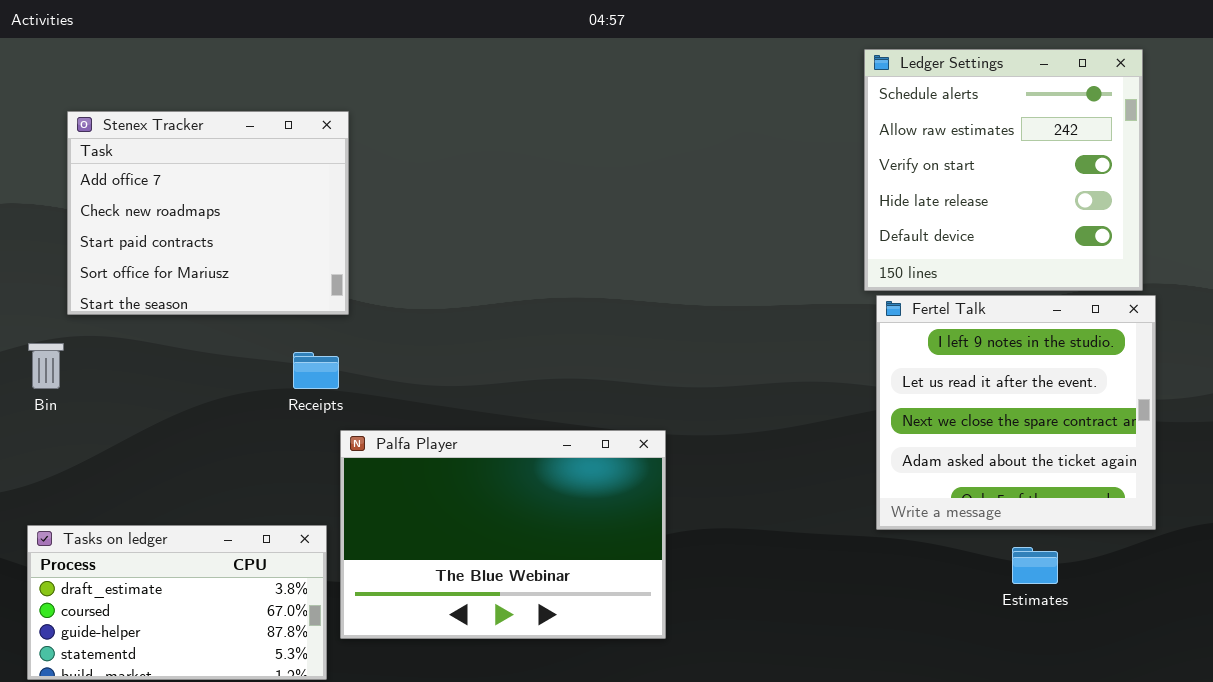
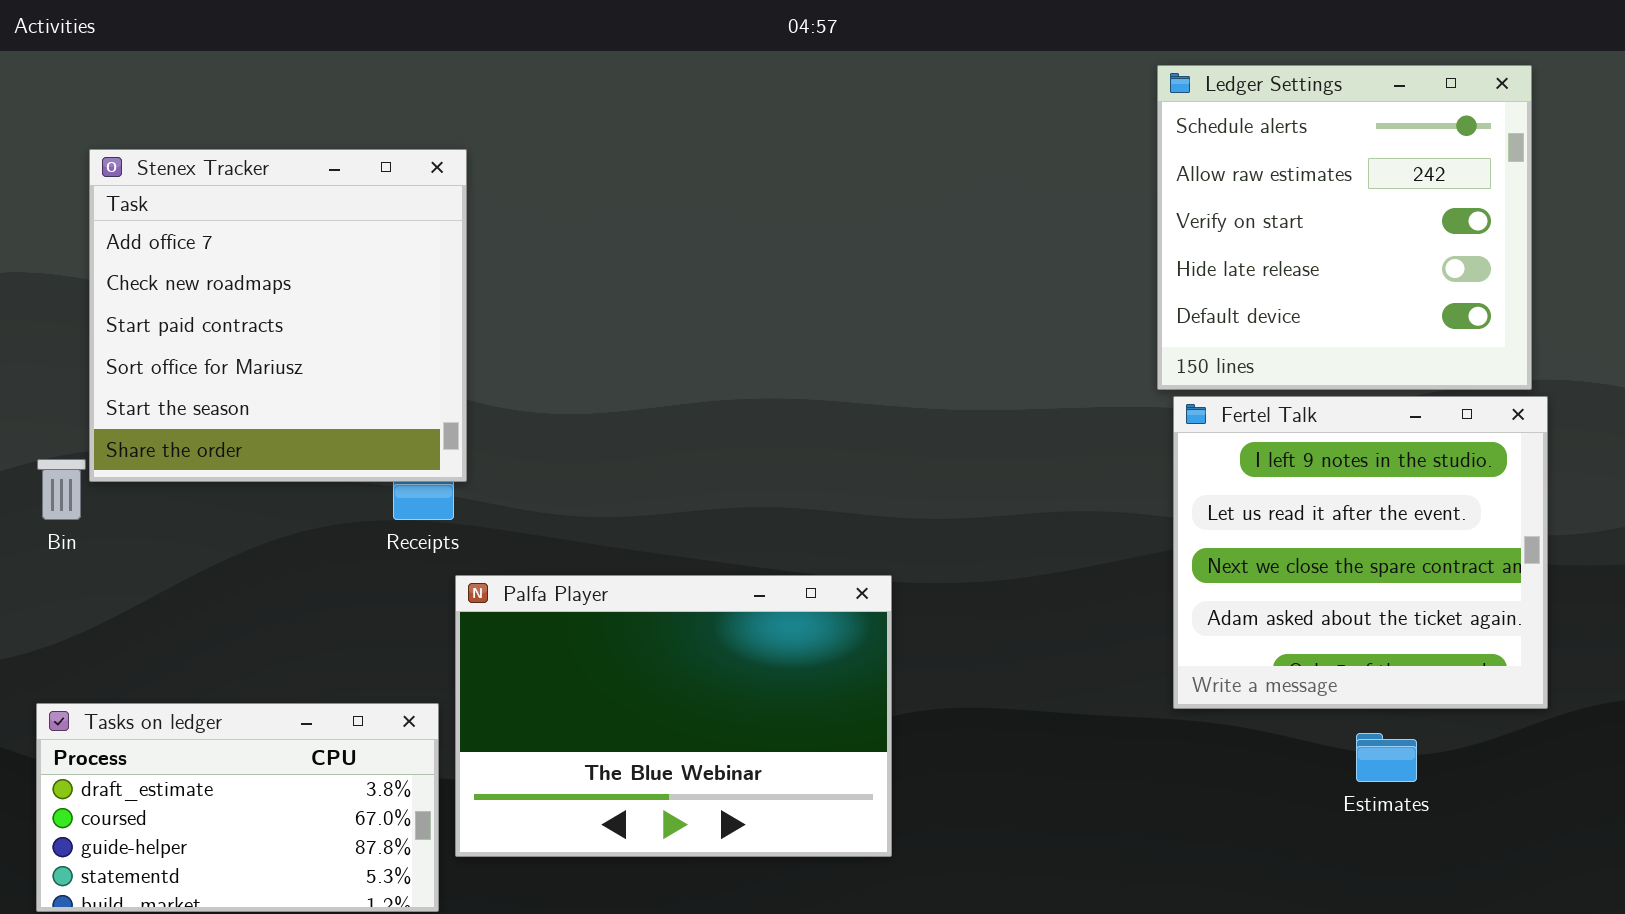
Stenex Tracker: [67,111,349,315] -> [89,149,467,482], resized

